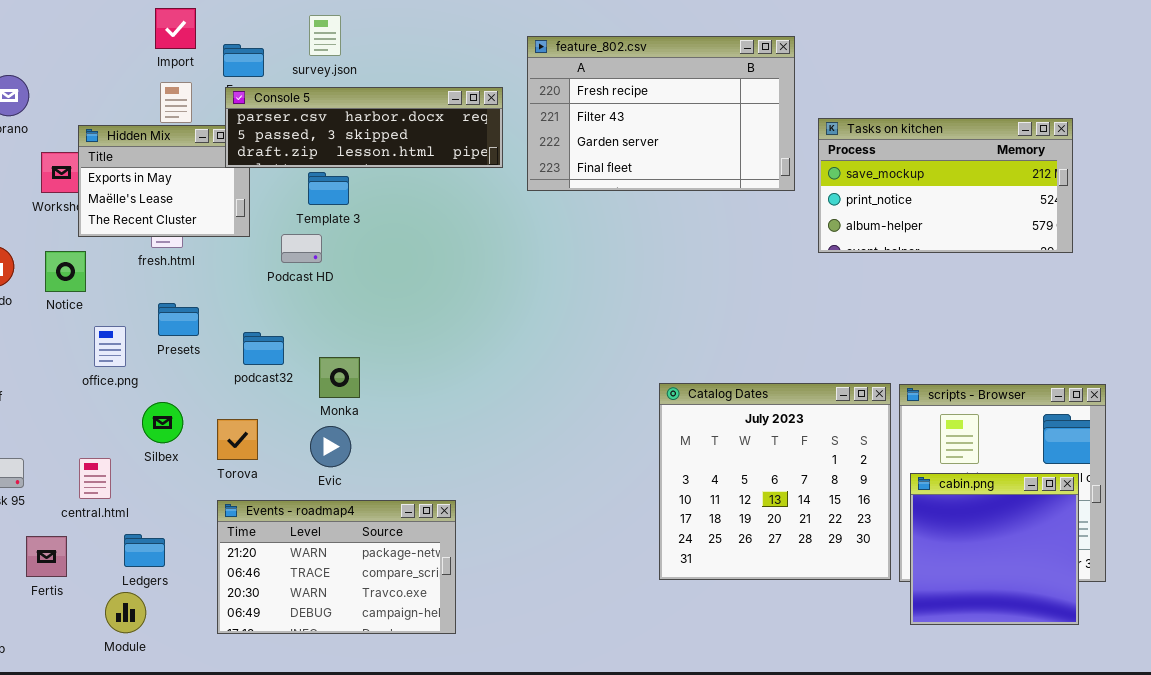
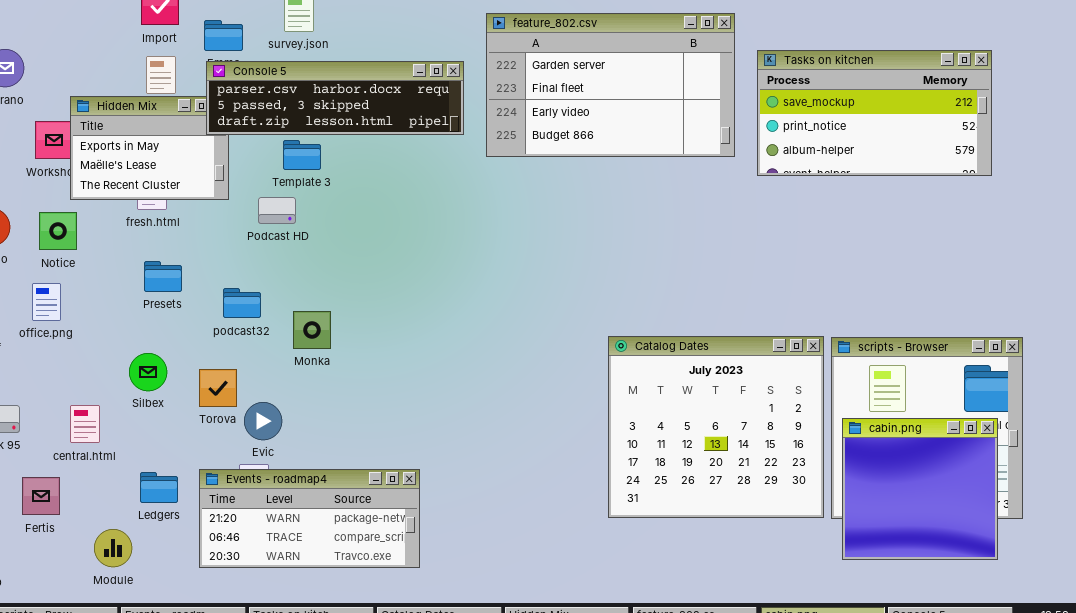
feature_802.csv: [527,36,795,191] -> [486,13,735,157], scrolled down 2 rows
Tasks on kitchen: [818,118,1073,253] -> [757,50,992,176], moved
office.png: [94,326,126,367] -> [32,283,61,321], moved
Evic: [310,426,351,467] -> [244,402,282,440], moved
Events - roadmap4: [217,500,456,634] -> [199,469,420,568], resized
Ledgers: [124,534,165,567] -> [140,472,178,503], moved

